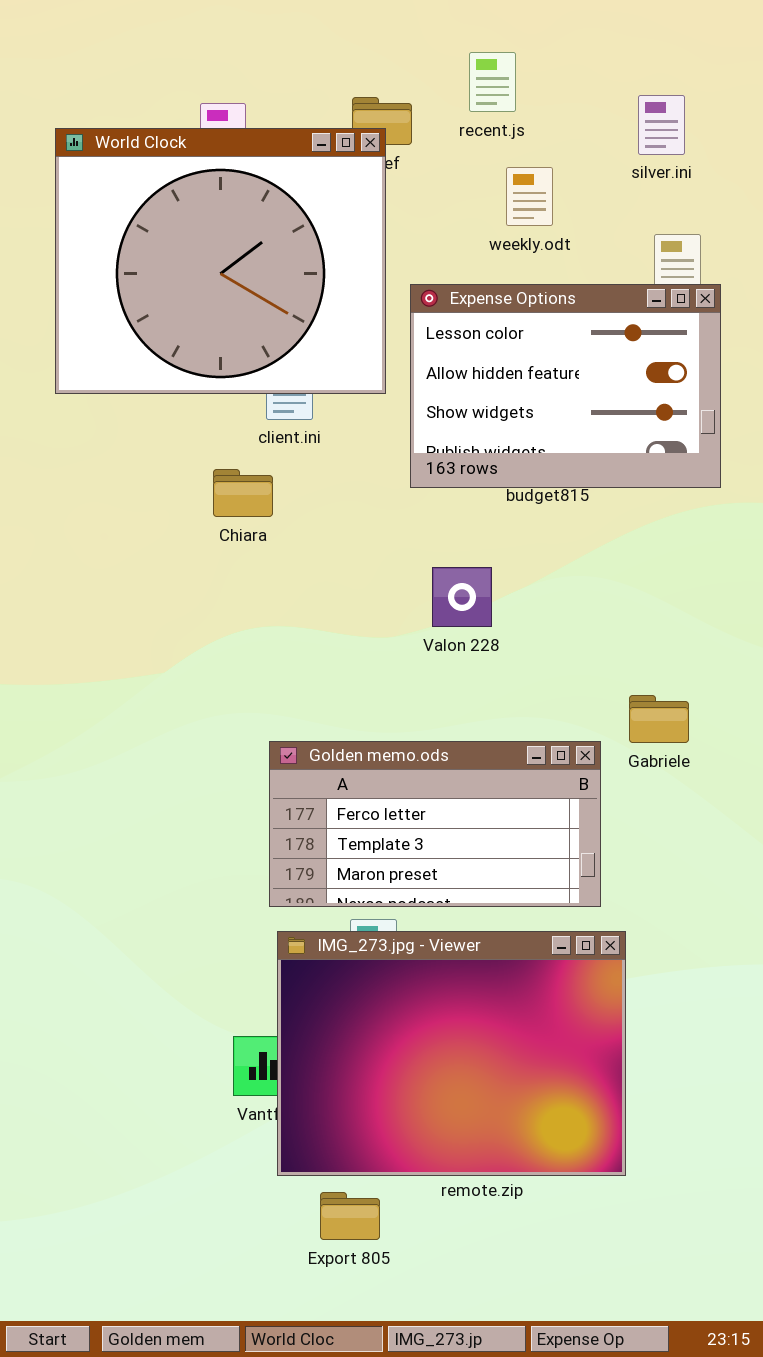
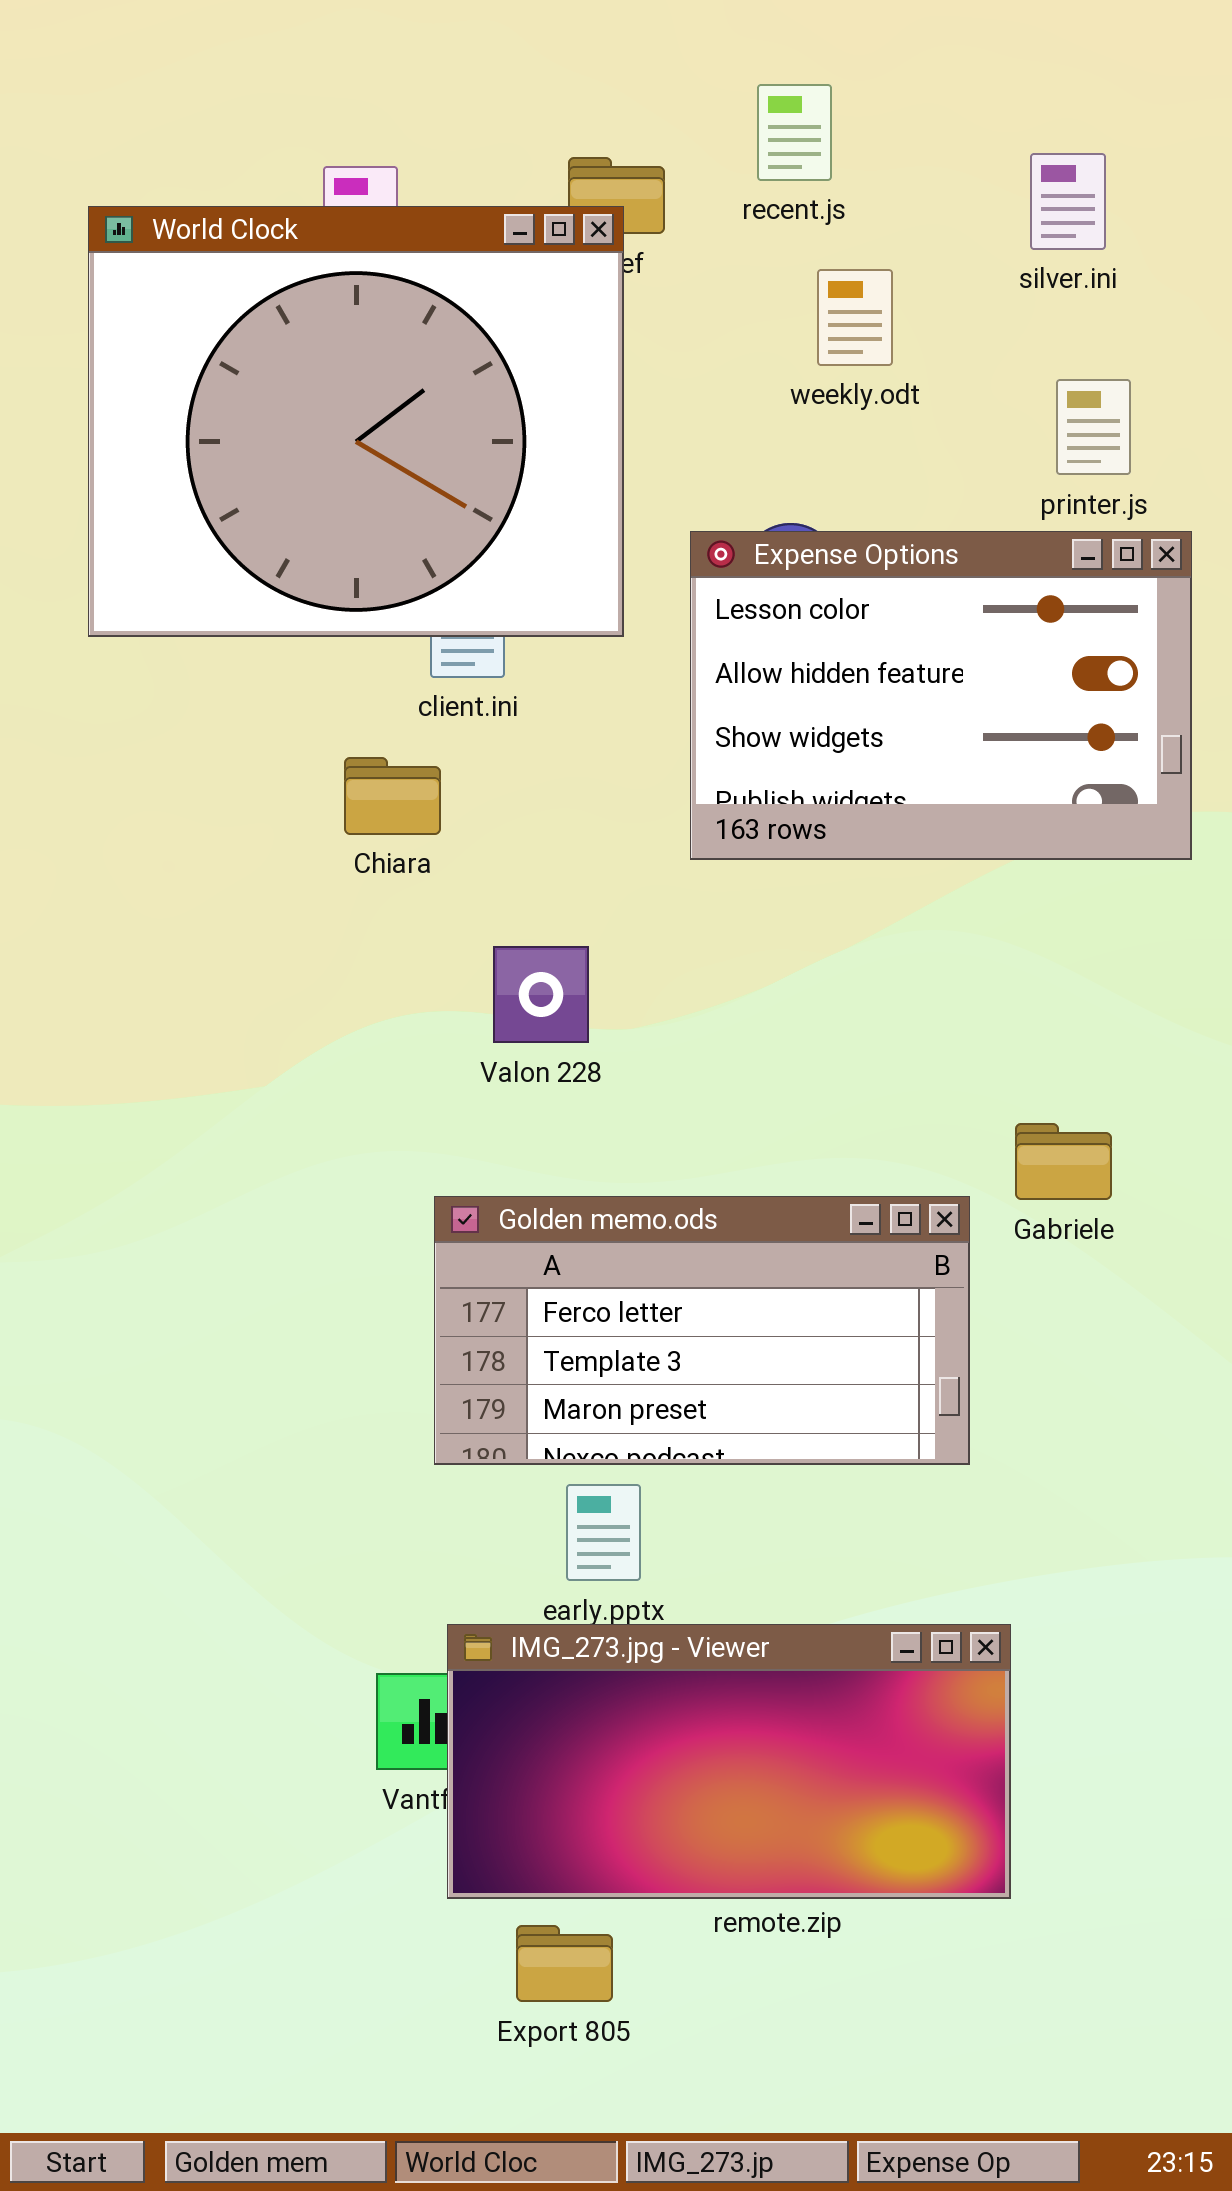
Expense Options: [410,284,721,488] -> [690,531,1192,860], moved
Valon 228: [432,567,492,627] -> [493,946,589,1043], moved
IMG_273.jpg - Viewer: [277,931,626,1176] -> [447,1624,1011,1899], resized

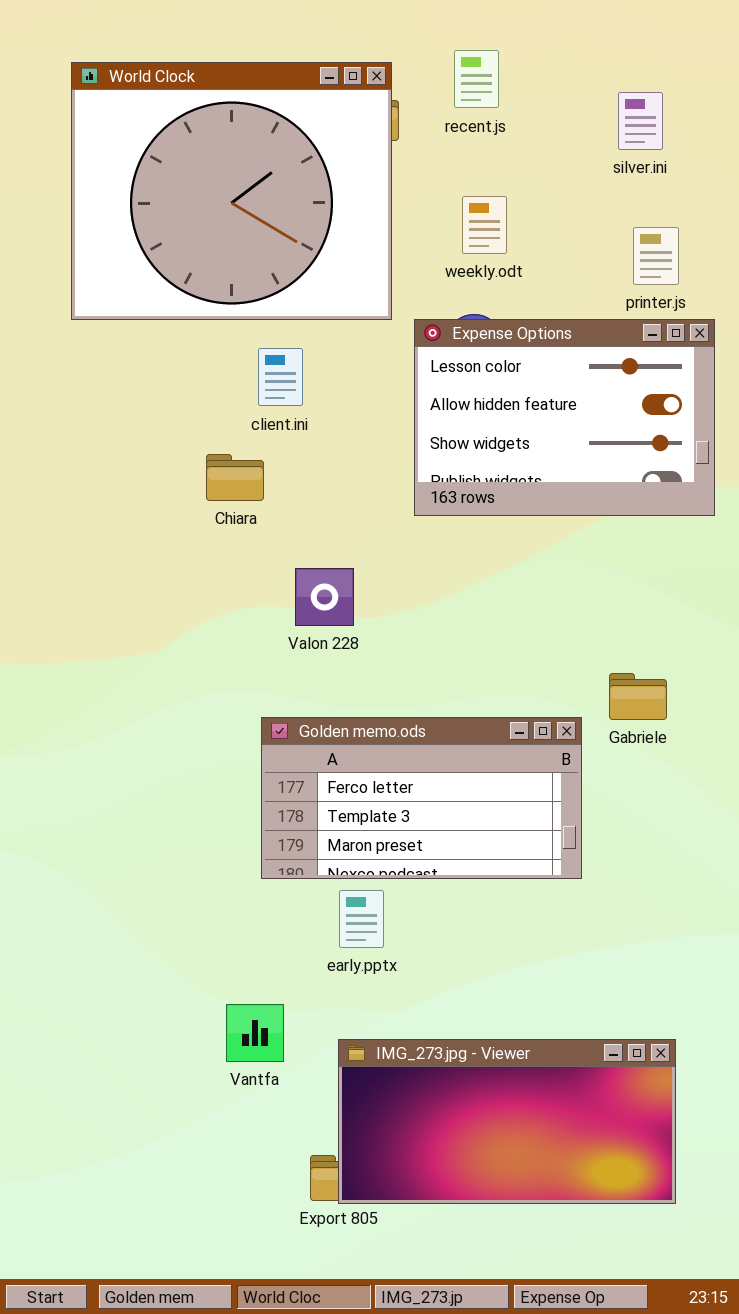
World Clock: [88,206,624,637] -> [71,62,392,320], moved
weekly.odt: [817,269,893,366] -> [462,196,507,254], moved
IMG_273.jpg - Viewer: [447,1624,1011,1899] -> [338,1039,676,1204], moved

